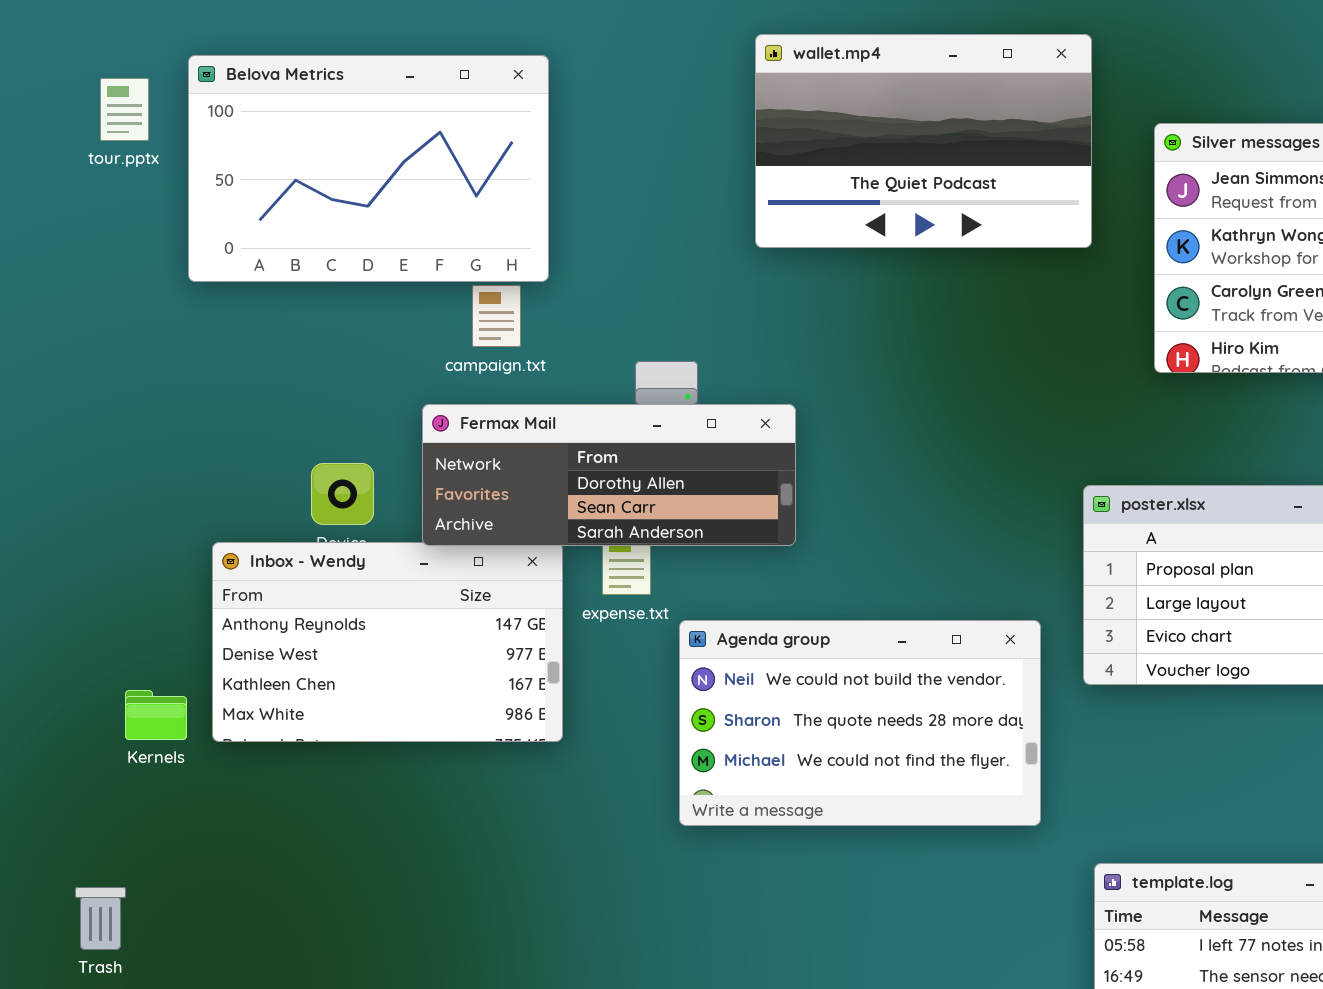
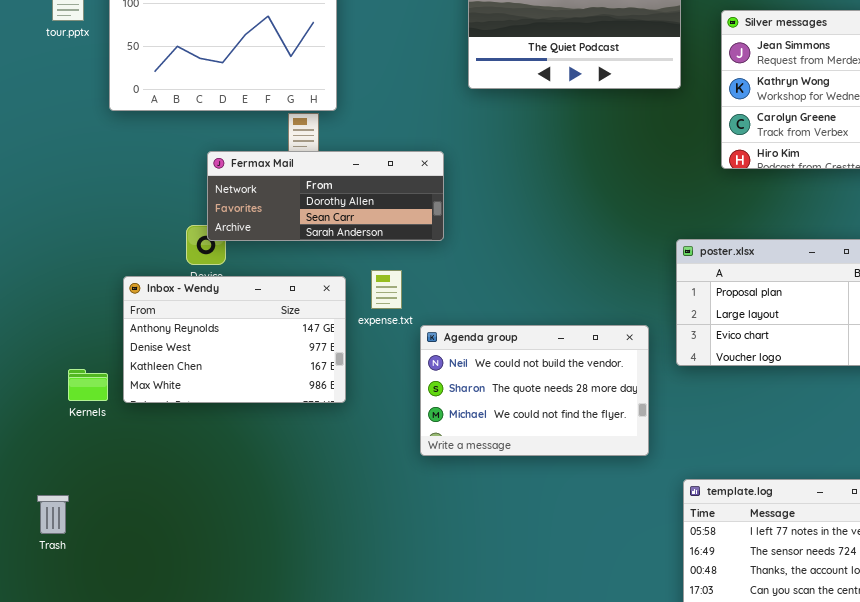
Fermax Mail: [422,404,796,546] -> [207,151,444,241], moved

